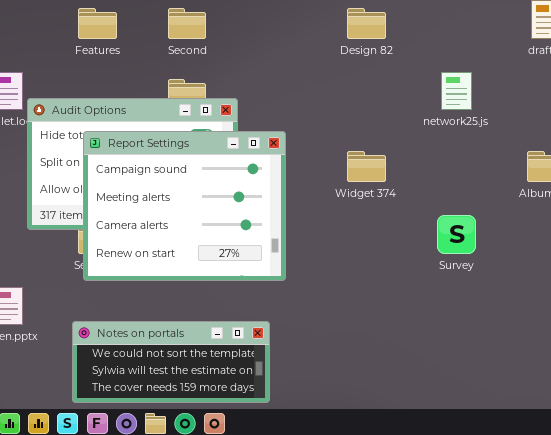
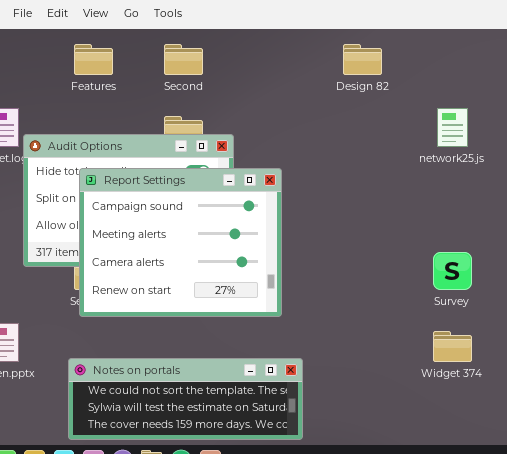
Widget 374: [347,151,386,182] -> [433,331,472,362], moved
Notes on portals: [72,321,270,403] -> [68,358,303,440], resized

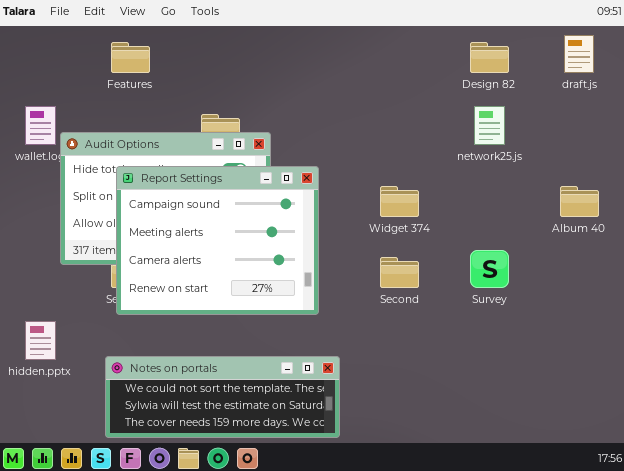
Second: [164,44,203,75] -> [380,257,419,288], moved
Design 82: [343,44,382,75] -> [470,42,509,73], moved
Widget 374: [433,331,472,362] -> [380,186,419,217], moved

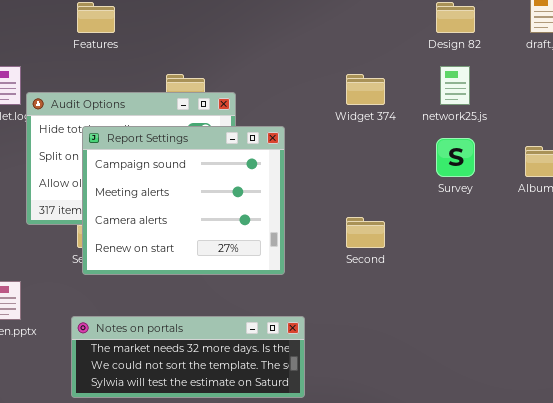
Widget 374: [380,186,419,217] -> [346,74,385,105], moved
Survey: [470,250,509,288] -> [436,138,475,177], moved
Notes on portals: [105,356,340,438] -> [71,316,305,398], scrolled up 1 row

